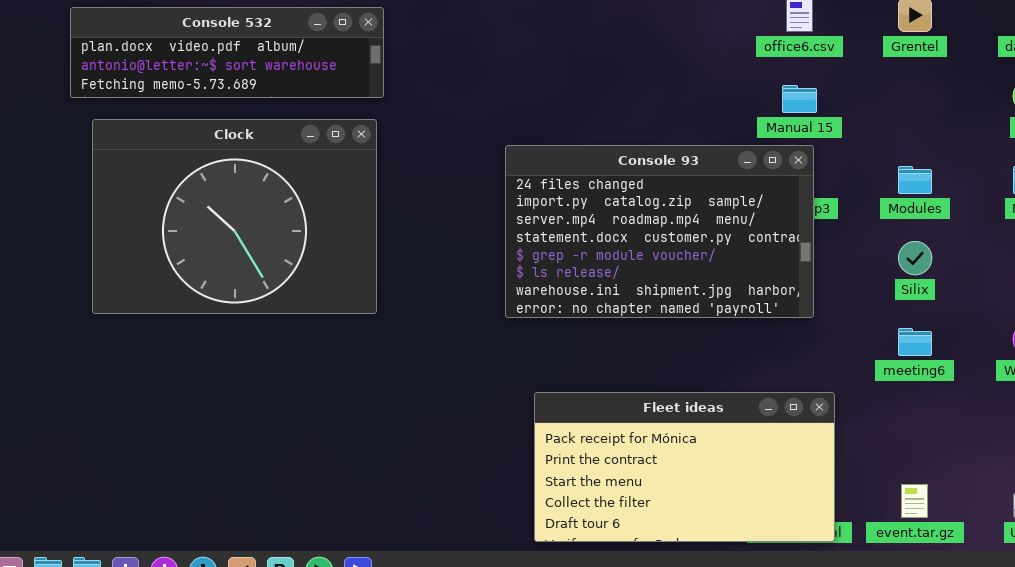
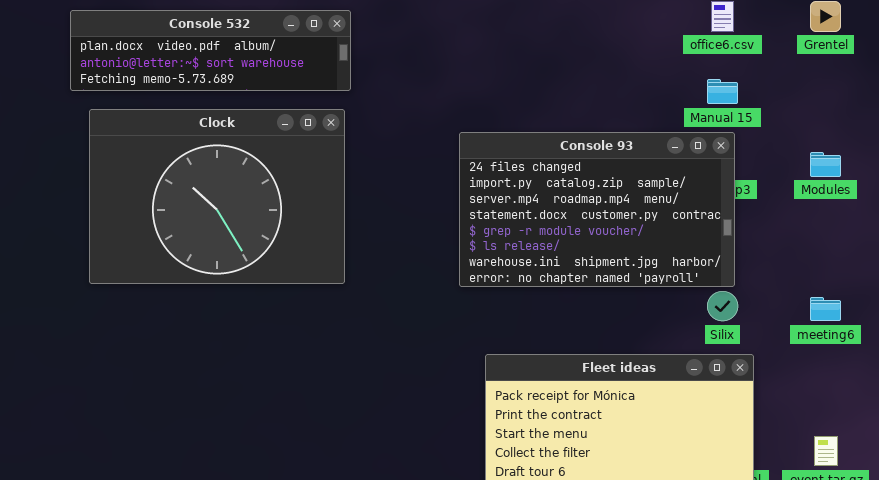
Silix: [898,241,932,275] -> [707,291,738,321], moved

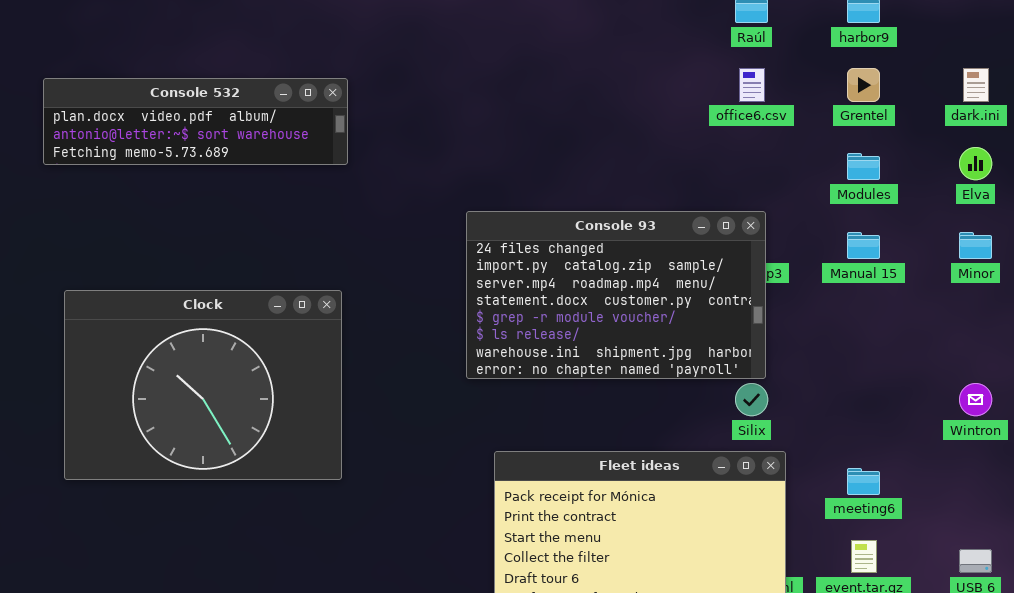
Manual 15: [707,79,738,104] -> [847,232,880,259], moved
Clock: [89,109,345,284] -> [64,290,342,480], moved
Modules: [810,152,841,177] -> [847,153,880,180], moved
meeting6: [810,297,841,321] -> [847,468,880,495], moved

